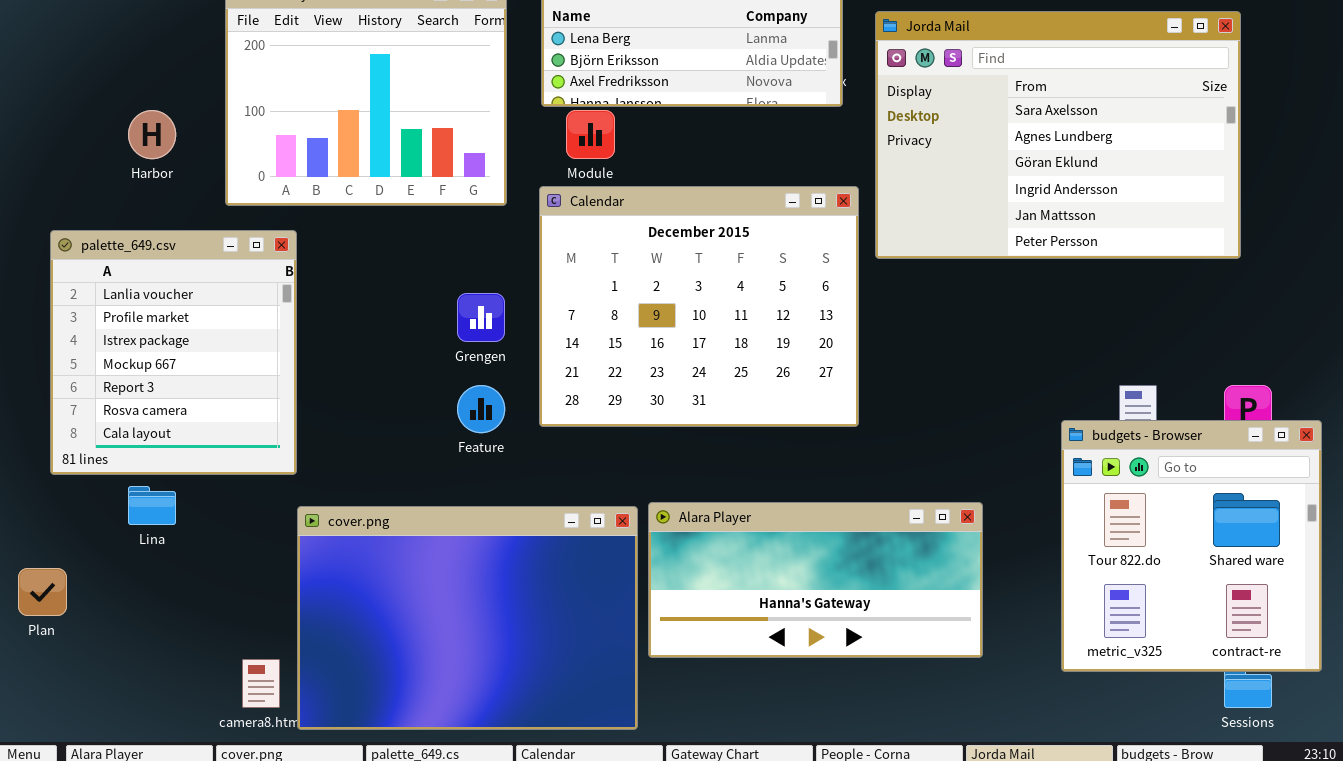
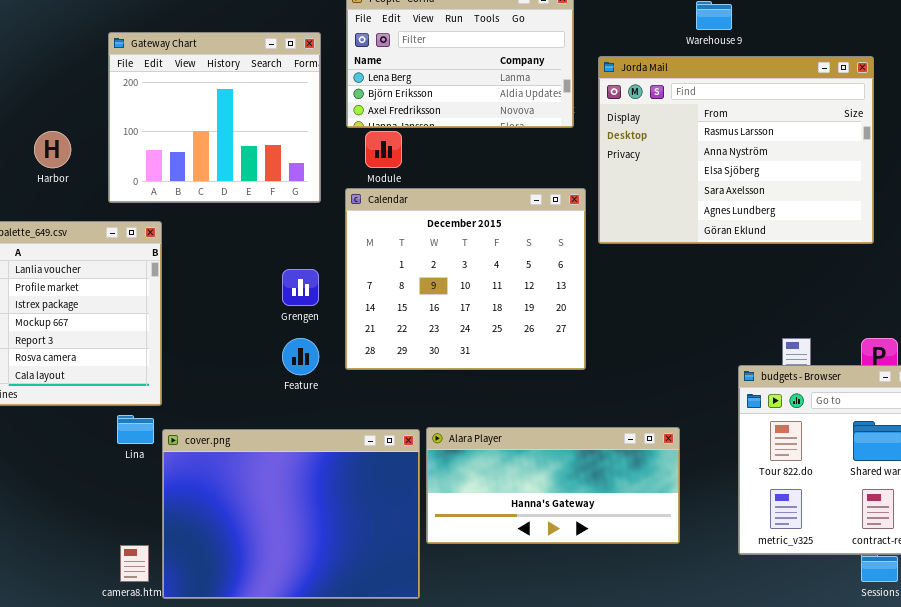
Jorda Mail: [875,11,1241,259] -> [598,56,874,244], scrolled up 3 rows
Lina: [128,486,176,525] -> [117,415,154,444], moved

